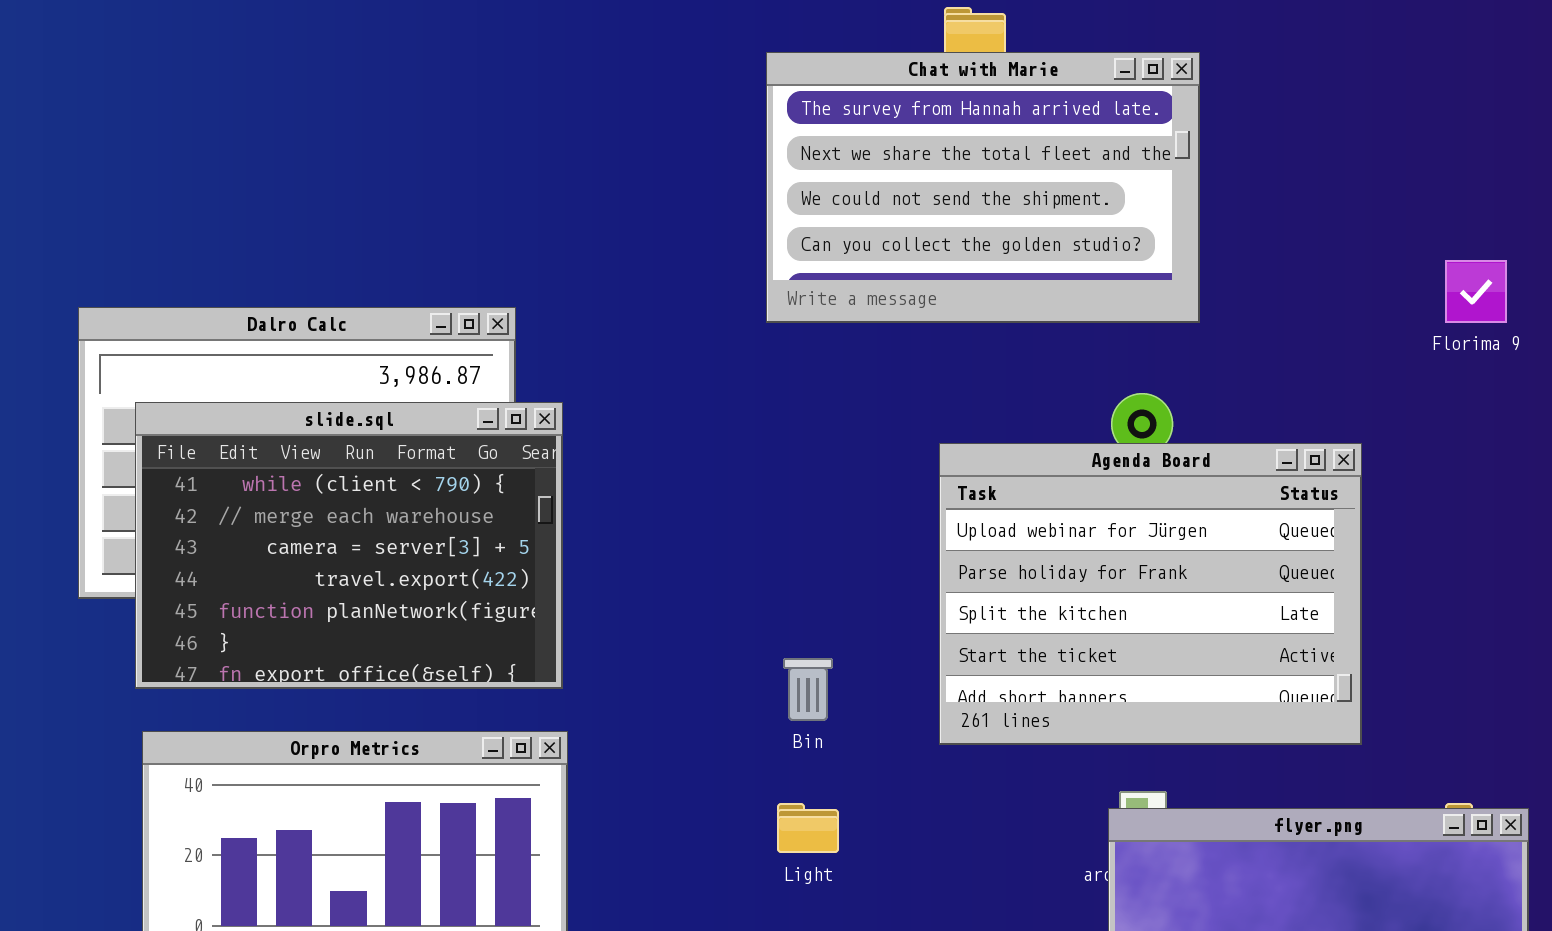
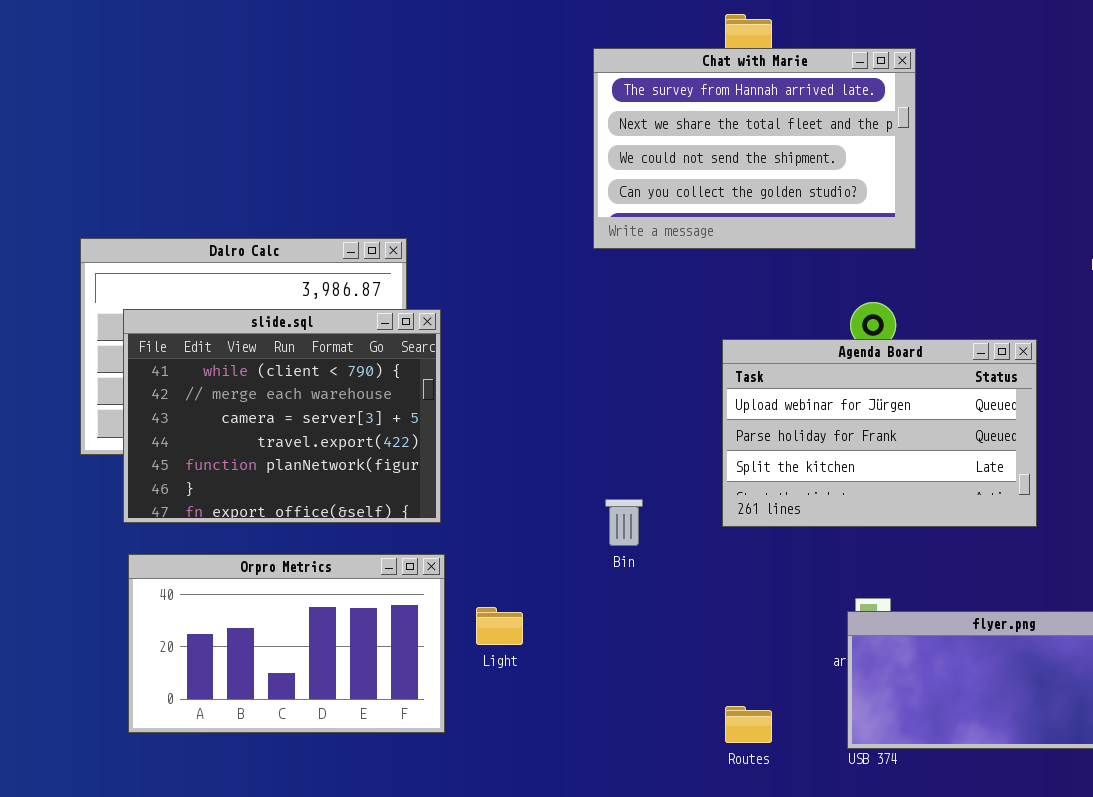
Agenda Board: [939,443,1362,745] -> [722,339,1037,527], resized
Light: [777,803,839,853] -> [476,607,523,645], moved

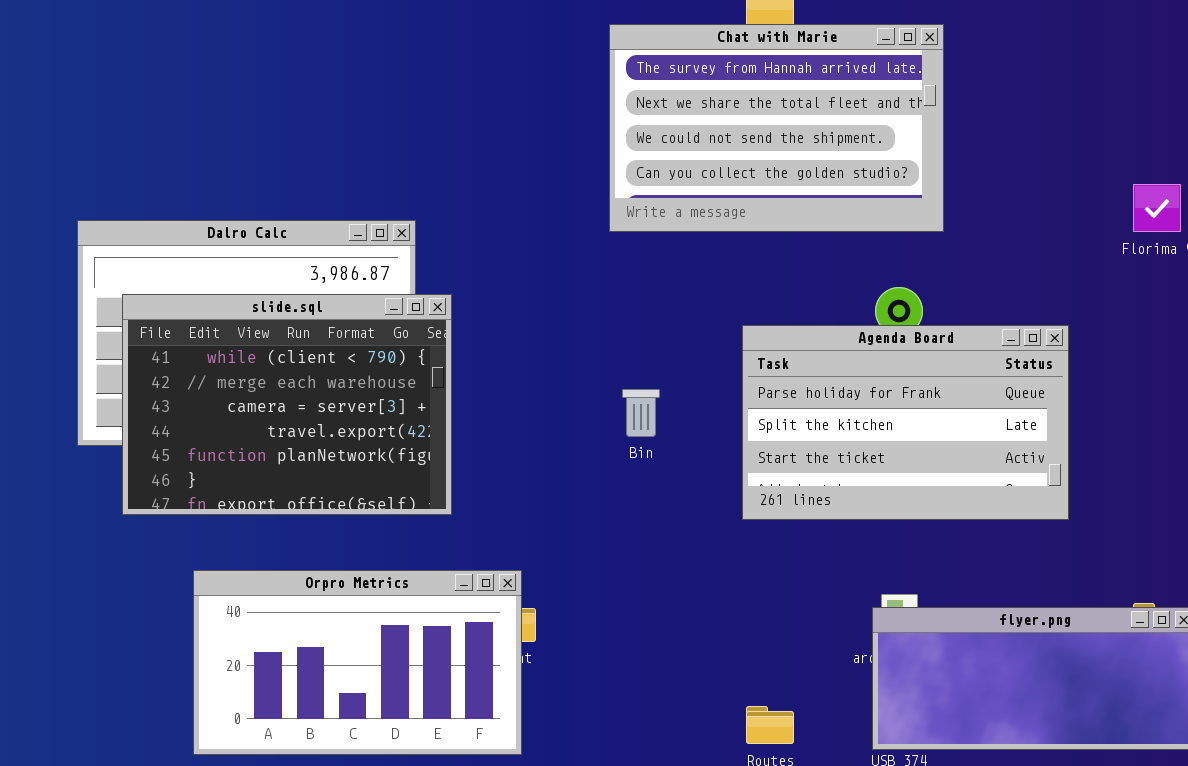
Agenda Board: [722,339,1037,527] -> [742,325,1069,520], scrolled down 1 row
Bin: [605,499,643,546] -> [622,389,660,437], moved
Orpro Metrics: [128,554,445,733] -> [193,570,522,755], moved

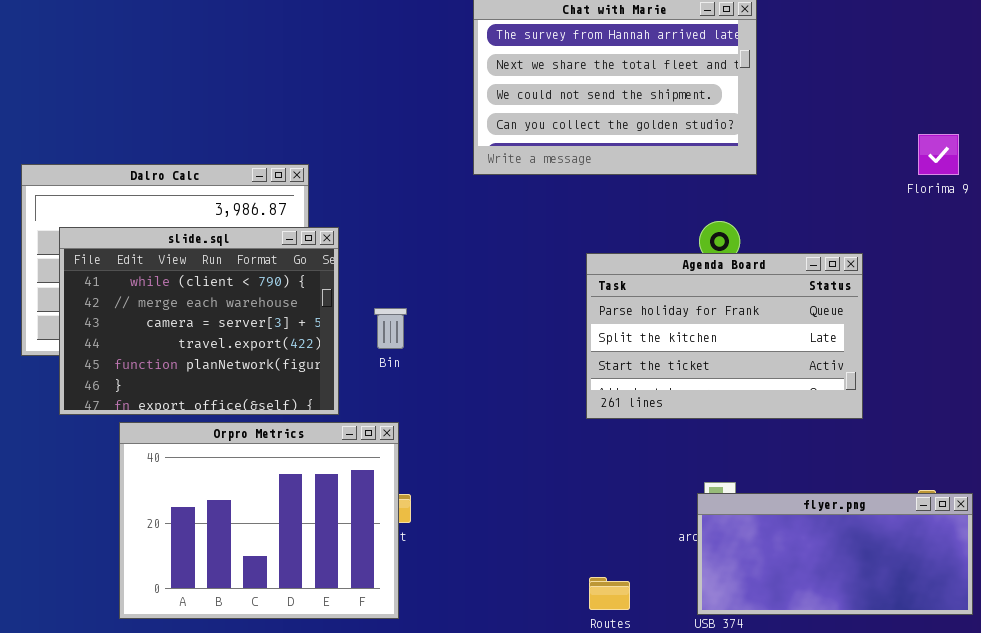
Bin: [622,389,660,437] -> [374,308,407,349], moved
Orpro Metrics: [193,570,522,755] -> [119,422,399,619], resized

